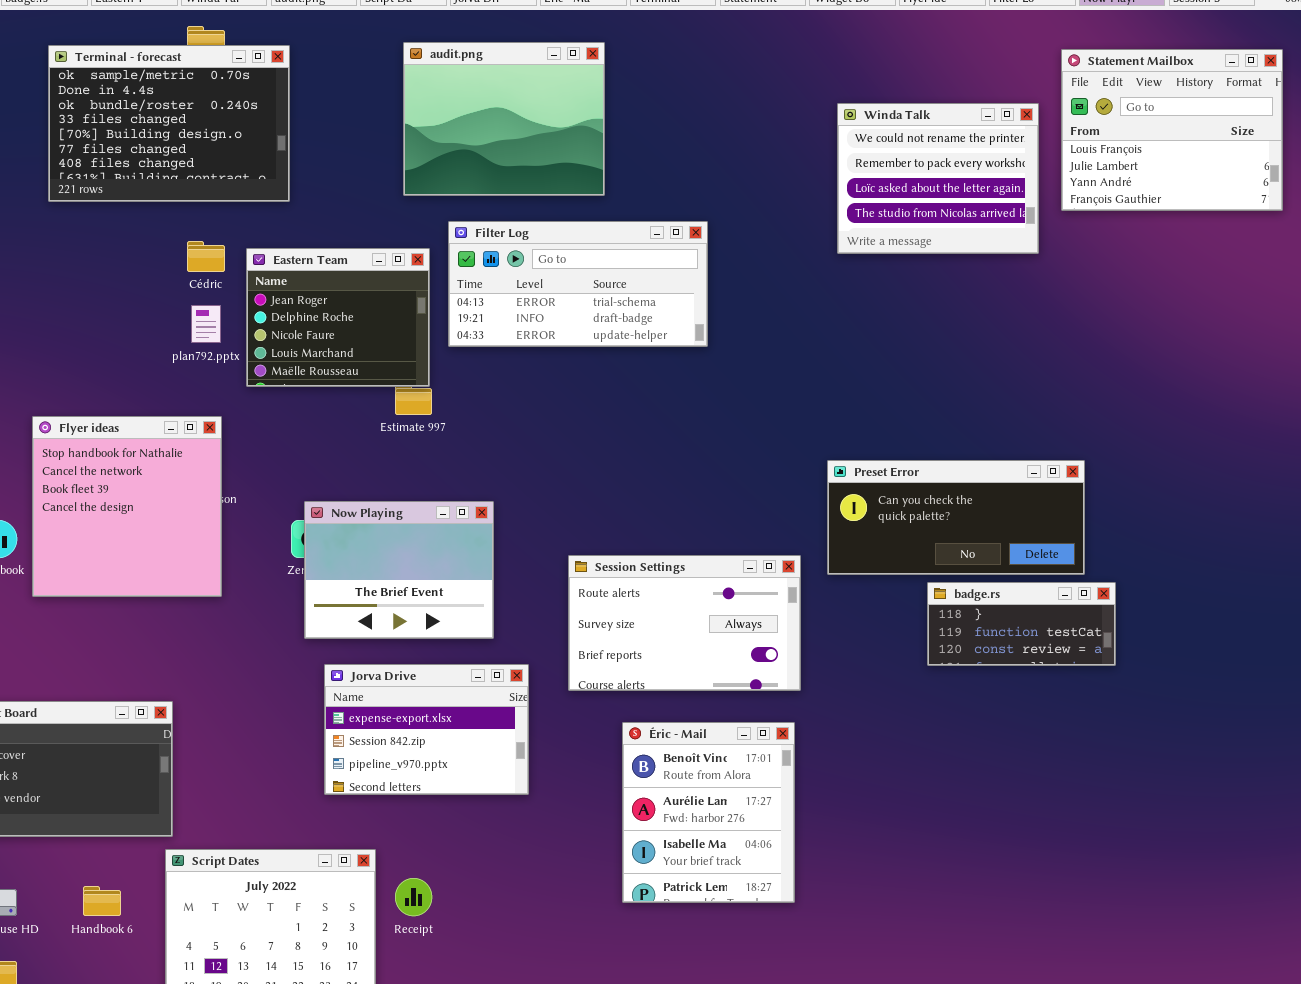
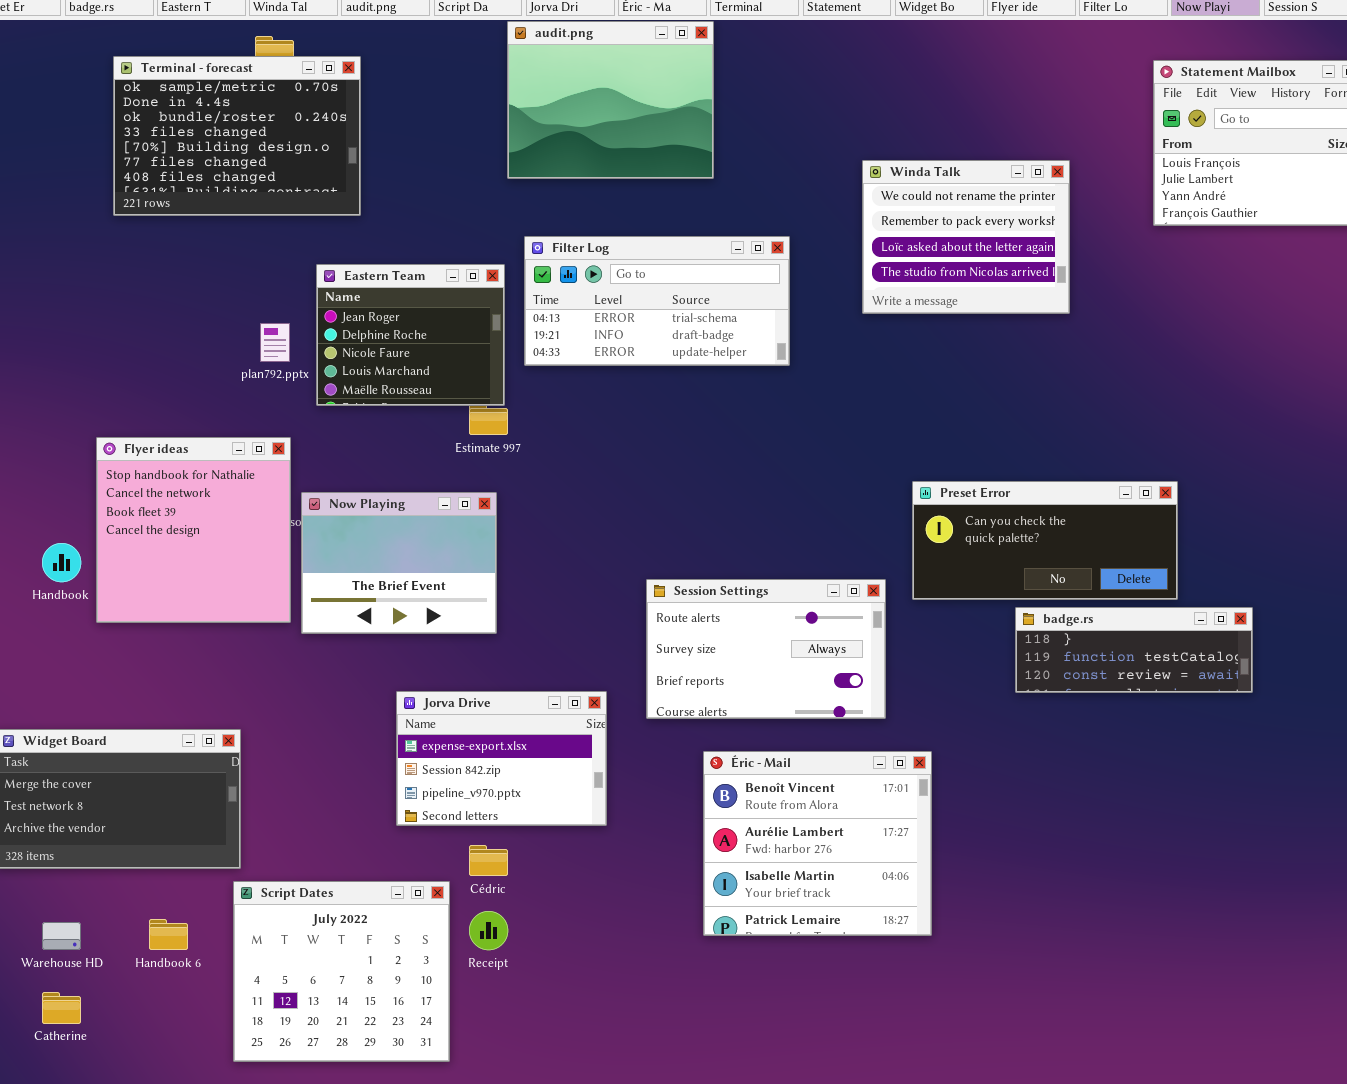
audit.png: [403,42,605,196] -> [507,21,714,179], moved
Winda Talk: [837,103,1039,254] -> [862,160,1070,314], moved
Cédric: [187,241,225,272] -> [469,845,508,876], moved
Now Playing: [304,501,494,639] -> [301,492,497,634], moved
badge.rs: [927,582,1116,666] -> [1015,607,1253,693], resized
Éric - Mail: [622,722,795,903] -> [703,751,932,936], resized

